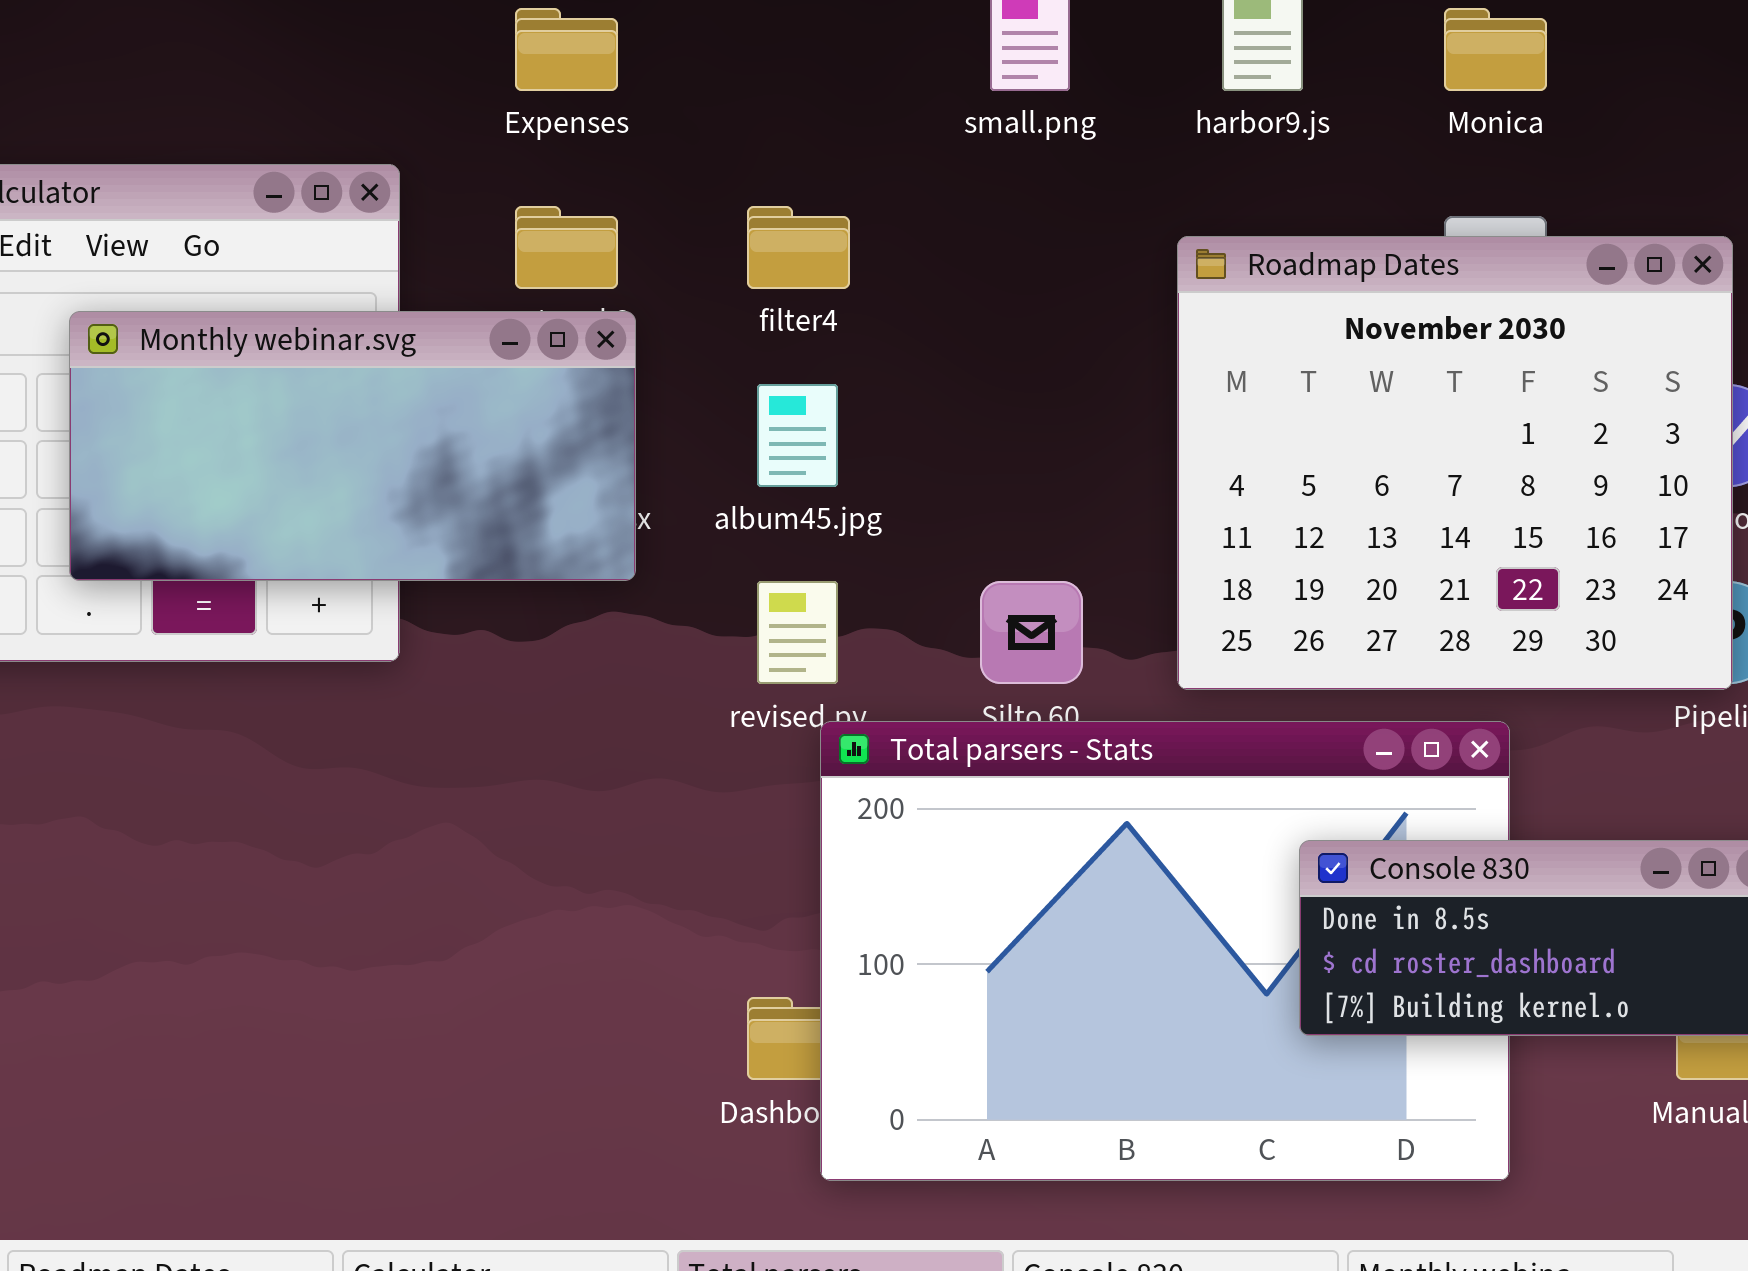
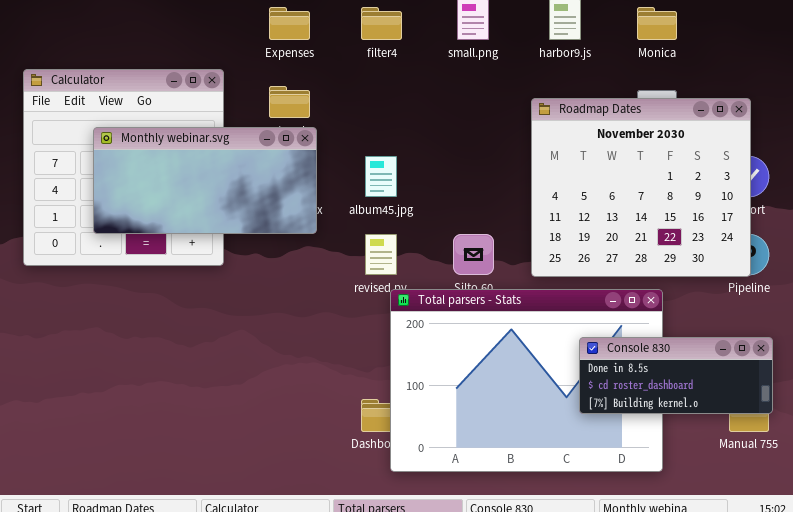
filter4: [747,206,850,289] -> [361,7,402,40], moved

